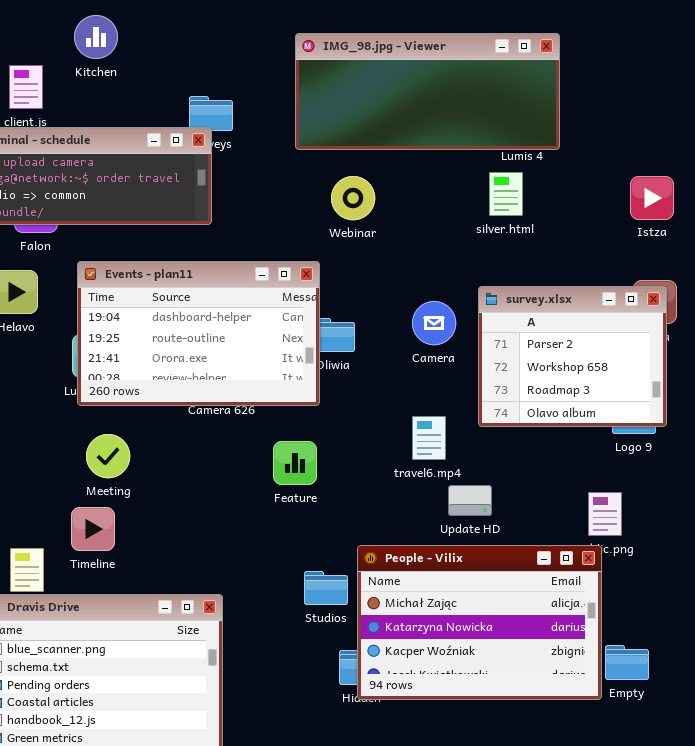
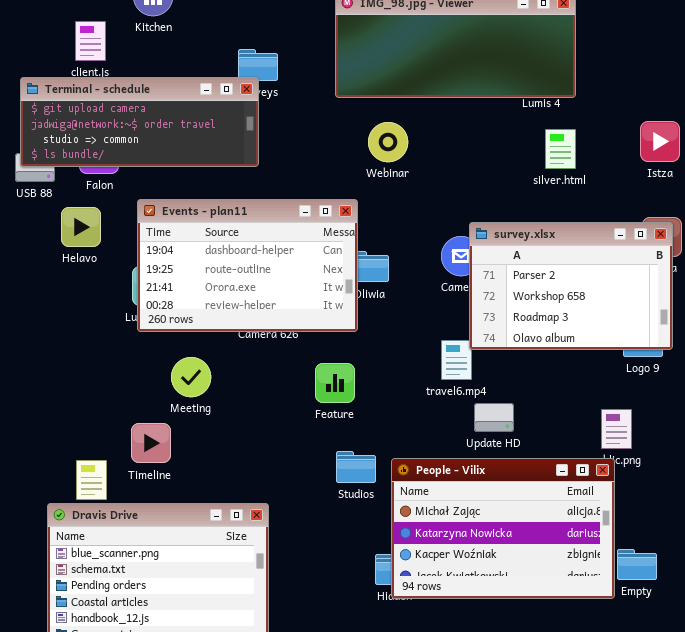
silver.html: [489,172,523,216] -> [545,129,576,169], moved
survey.xlsx: [478,286,667,427] -> [469,222,673,350], resized
Meeting: [86,434,130,478] -> [171,357,211,397], moved
Studios: [304,571,348,605] -> [336,451,376,483], moved

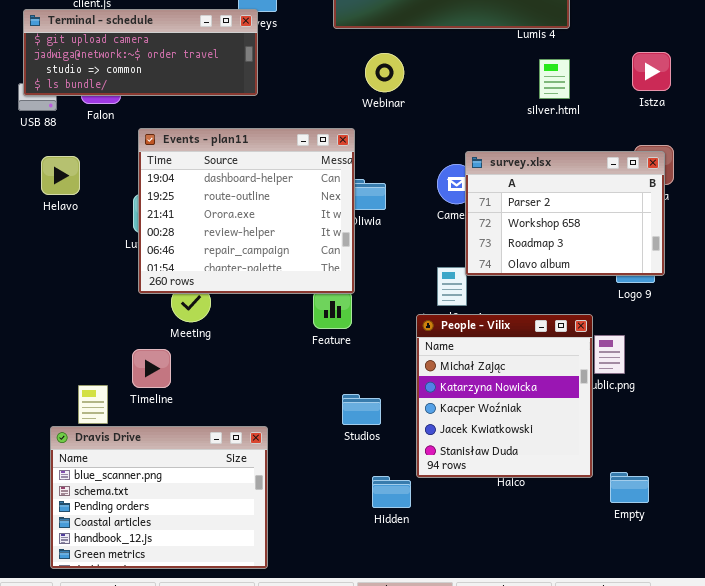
Events - plan11: [137,199,358,332] -> [138,128,355,294], resized
Helavo: [61,207,101,247] -> [41,156,80,195], moved
Studios: [336,451,376,483] -> [342,394,381,425], moved
People - Vilix: [391,458,615,599] -> [416,314,593,478], moved, resized

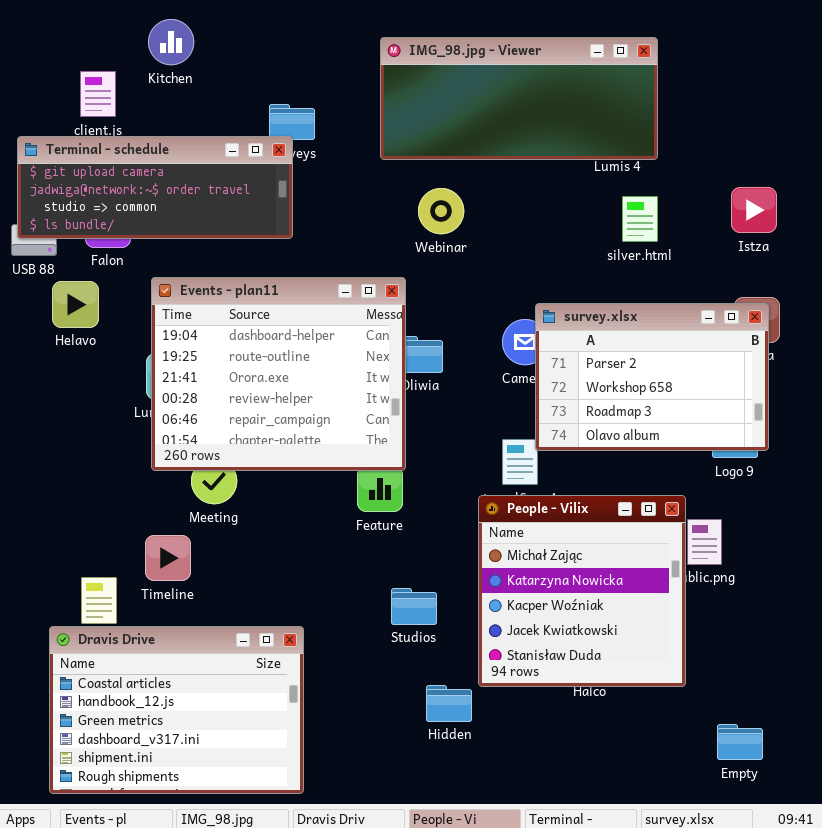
Helavo: [41,156,80,195] -> [52,281,99,328], moved
Dravis Drive: [50,426,268,569] -> [49,626,304,794], scrolled down 3 rows
Empty: [610,472,649,503] -> [717,724,763,760], moved

